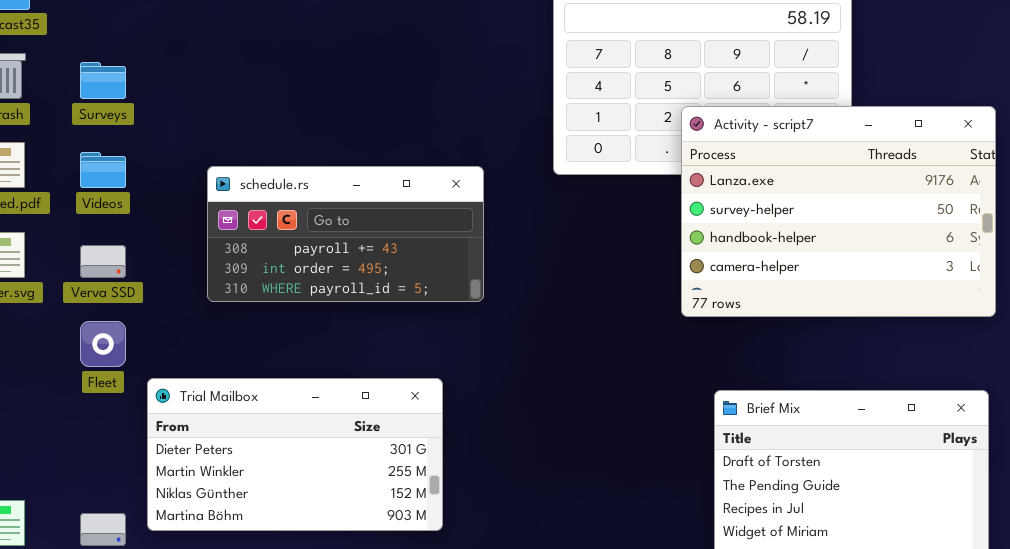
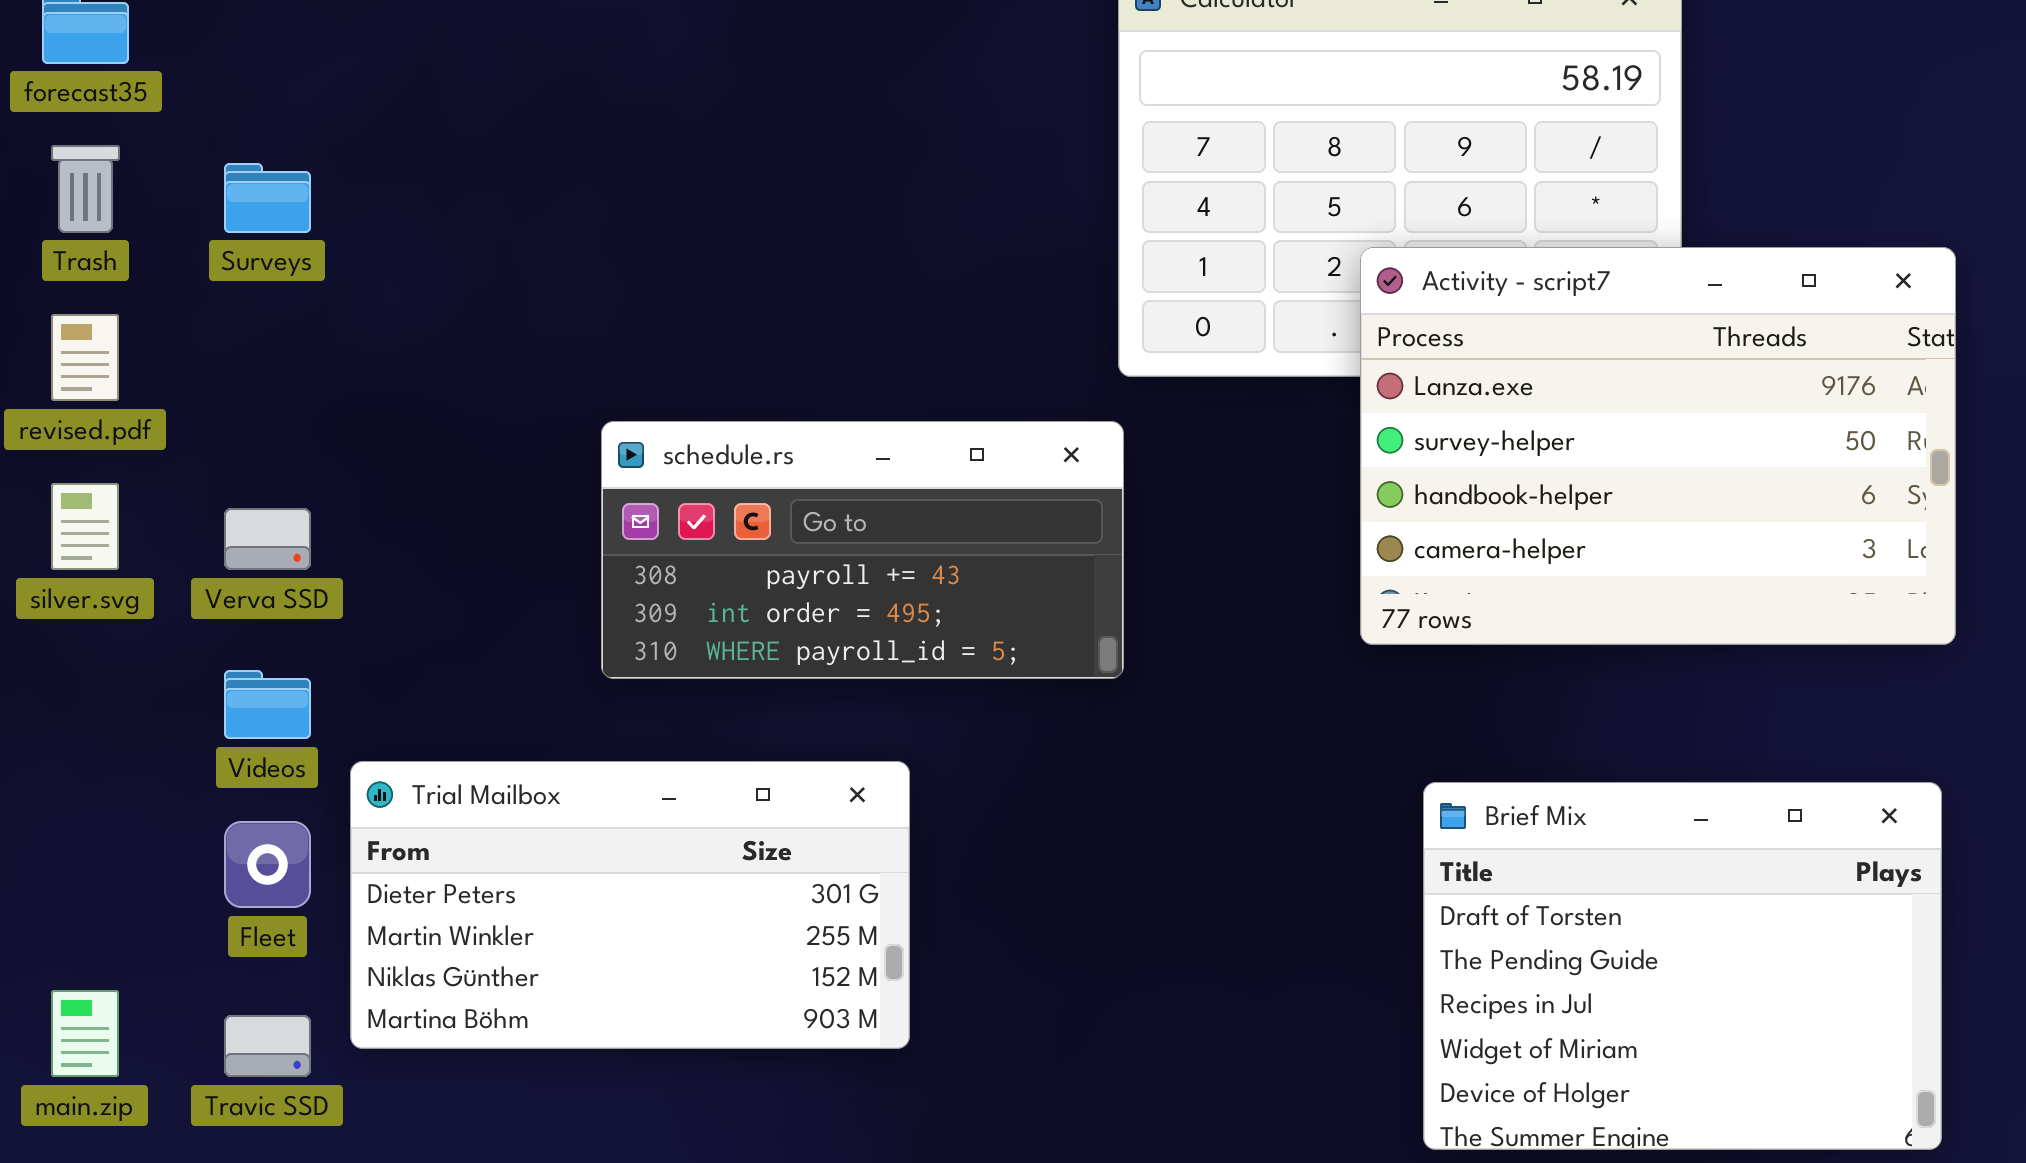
Videos: [80,152,126,188] -> [224,670,311,739], moved
schedule.rs: [207,166,484,302] -> [601,421,1124,679], moved
Fleet: [80,321,126,367] -> [224,821,311,908], moved

